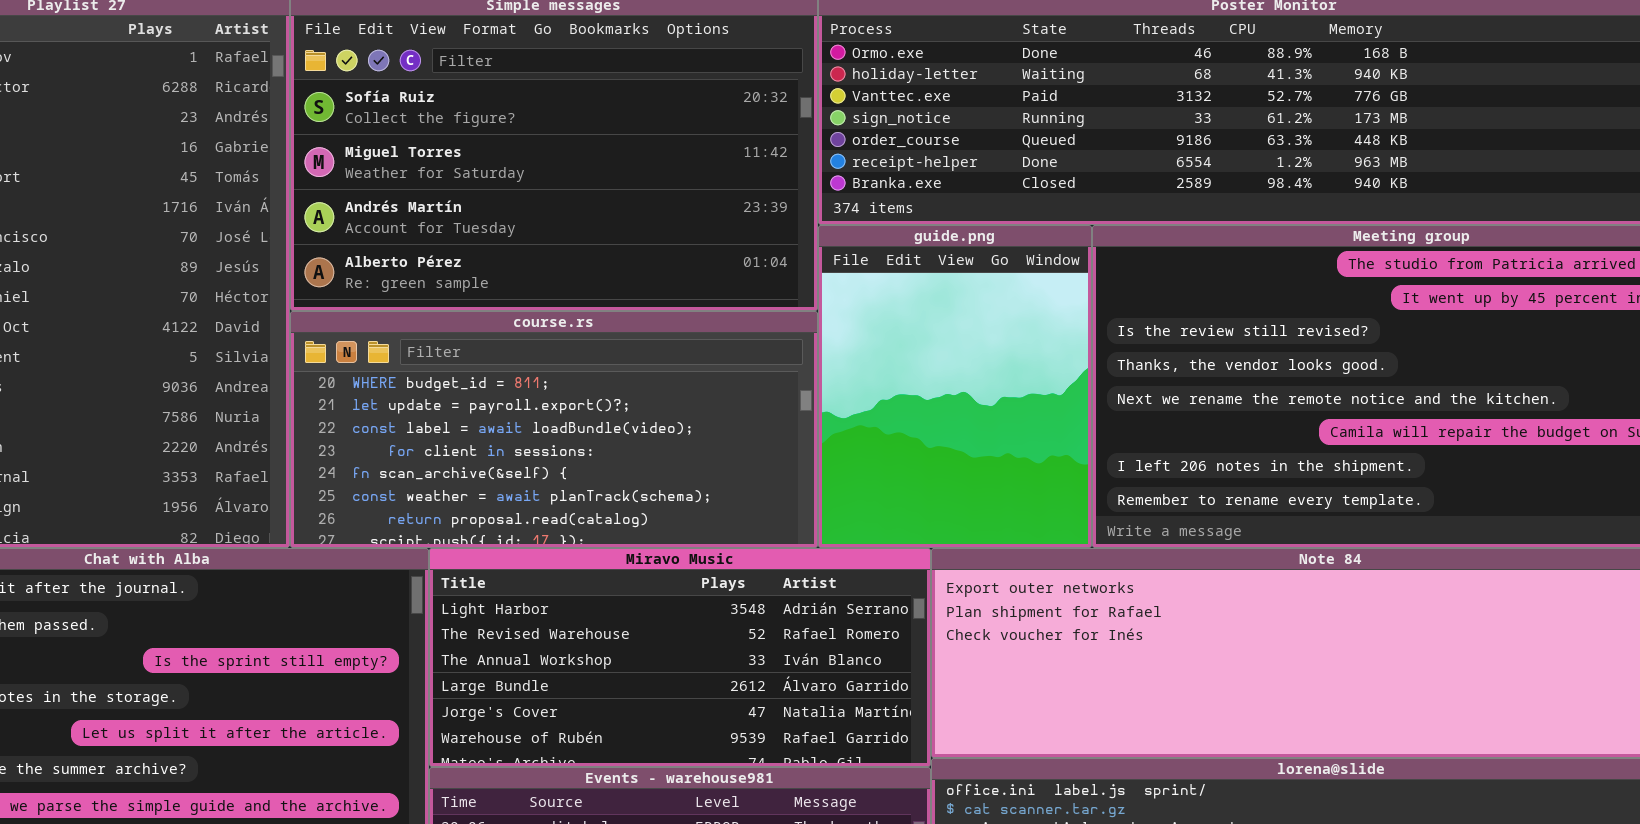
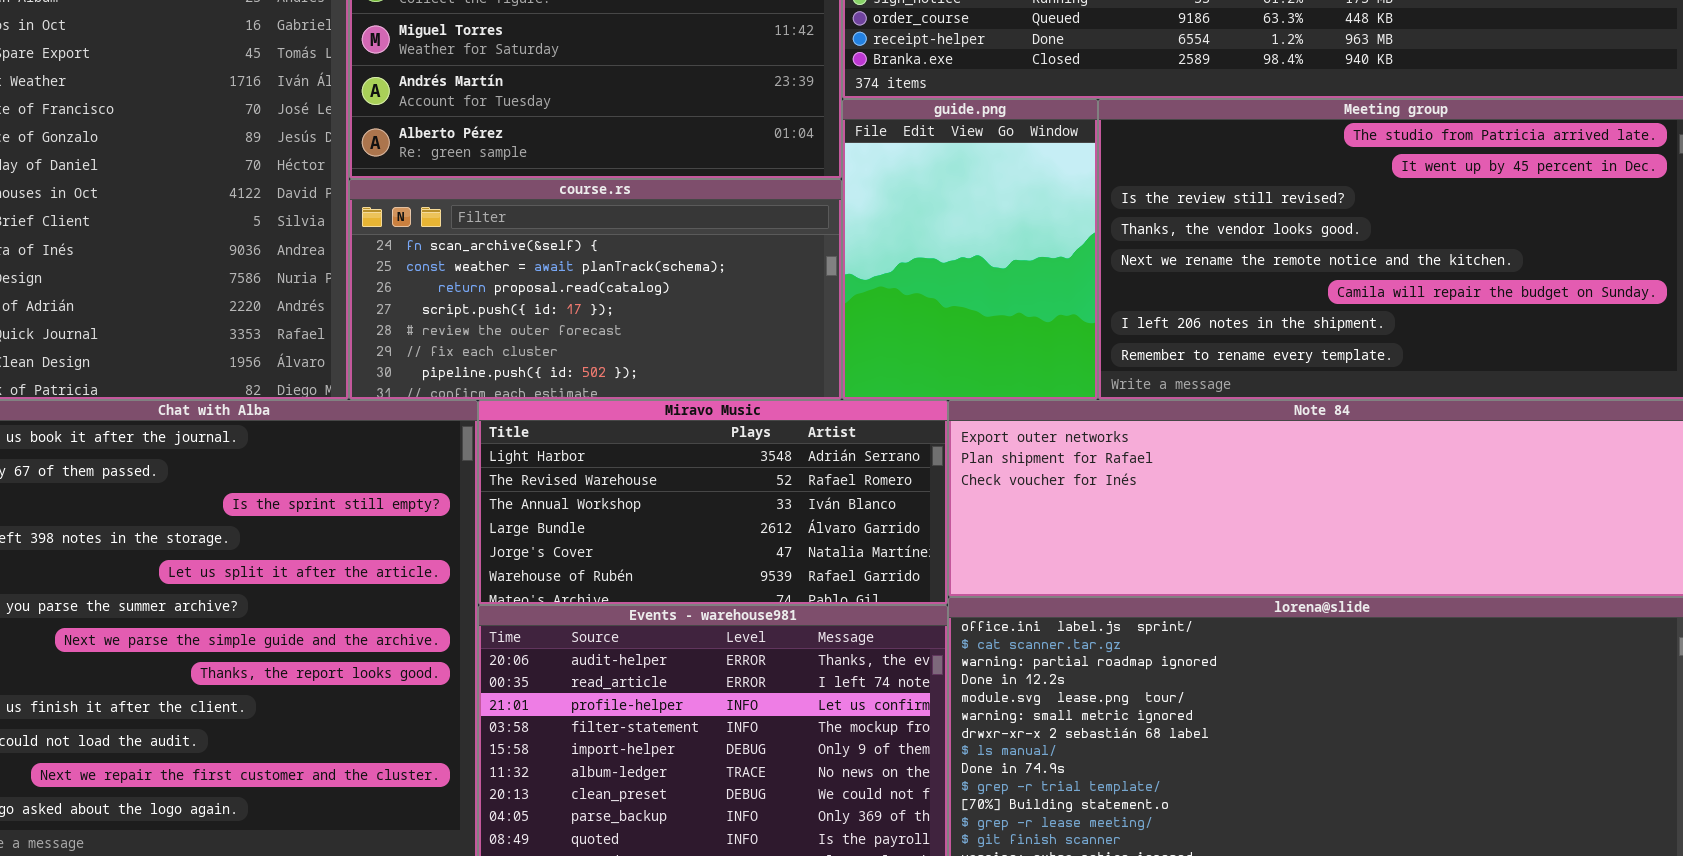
course.rs: [290,311,818,548] -> [349,179,842,400], scrolled down 4 rows

